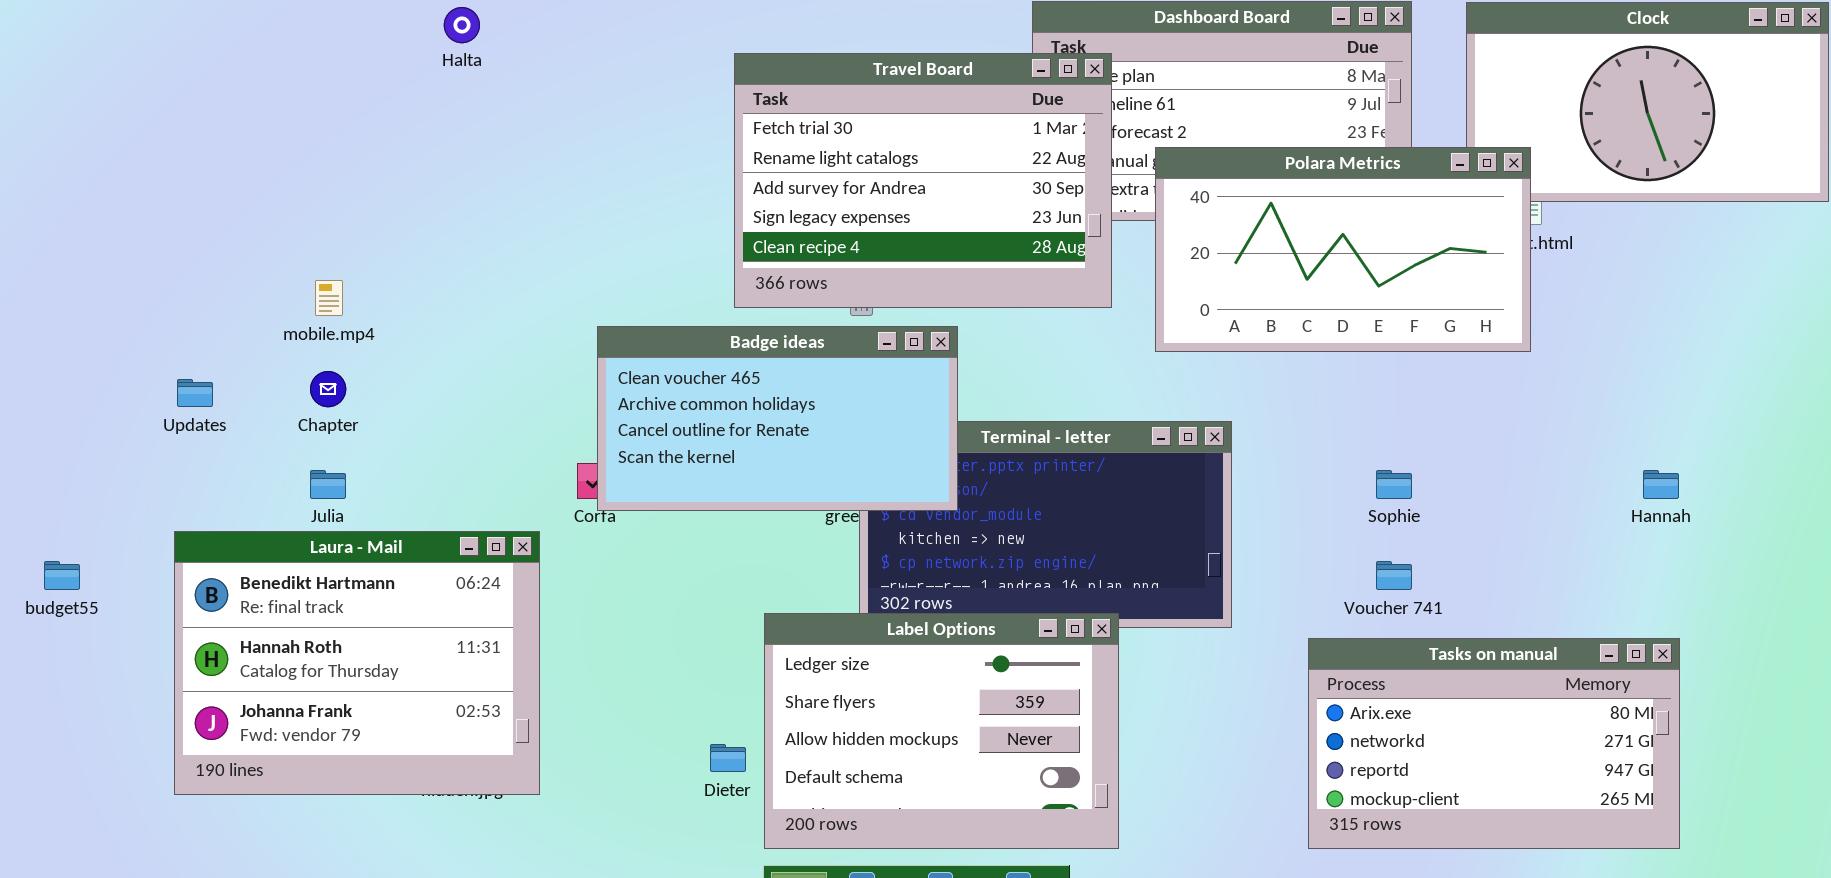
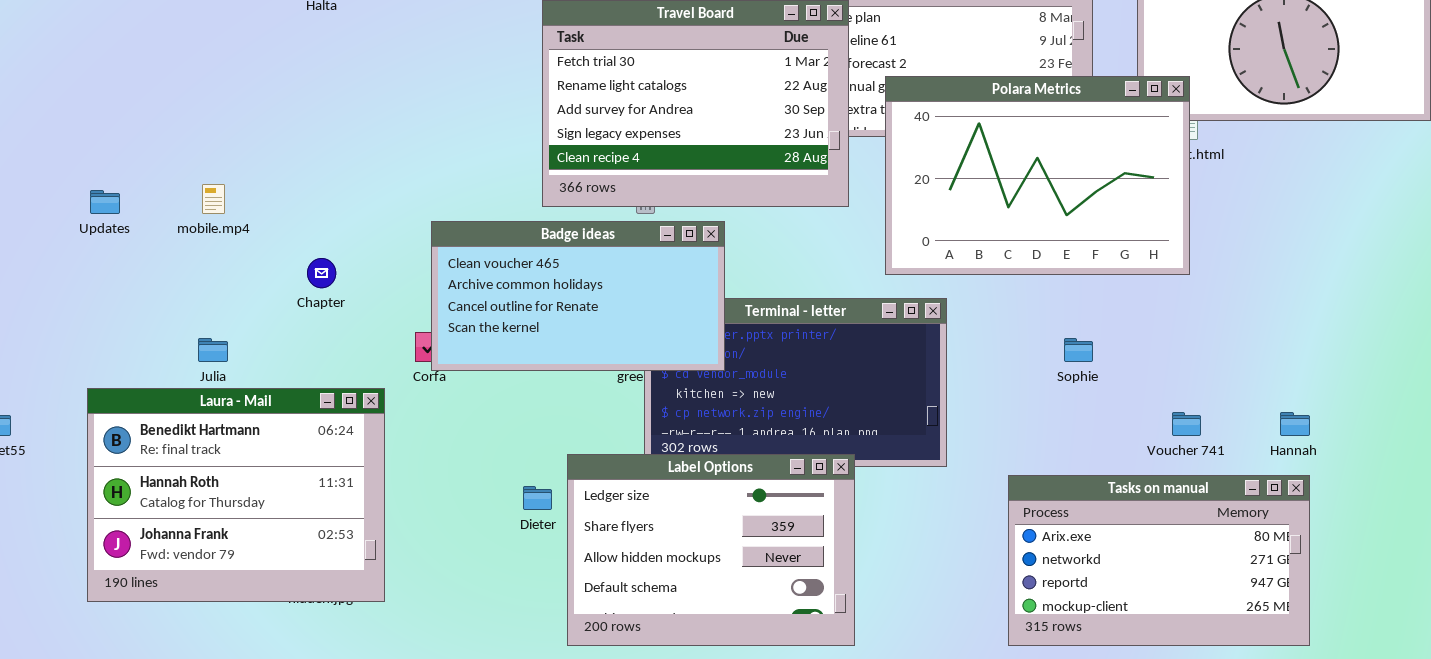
Polara Metrics: [1155,147,1531,352] -> [885,76,1190,275], resized
Chapter: [310,371,346,407] -> [307,258,336,288], moved
Updates: [177,379,213,407] -> [90,190,120,214], moved
Hannah: [1643,470,1679,499] -> [1280,412,1310,436], moved
Voucher 741: [1376,561,1412,590] -> [1172,412,1201,436], moved
Dieter: [710,744,746,772] -> [523,486,552,510], moved

